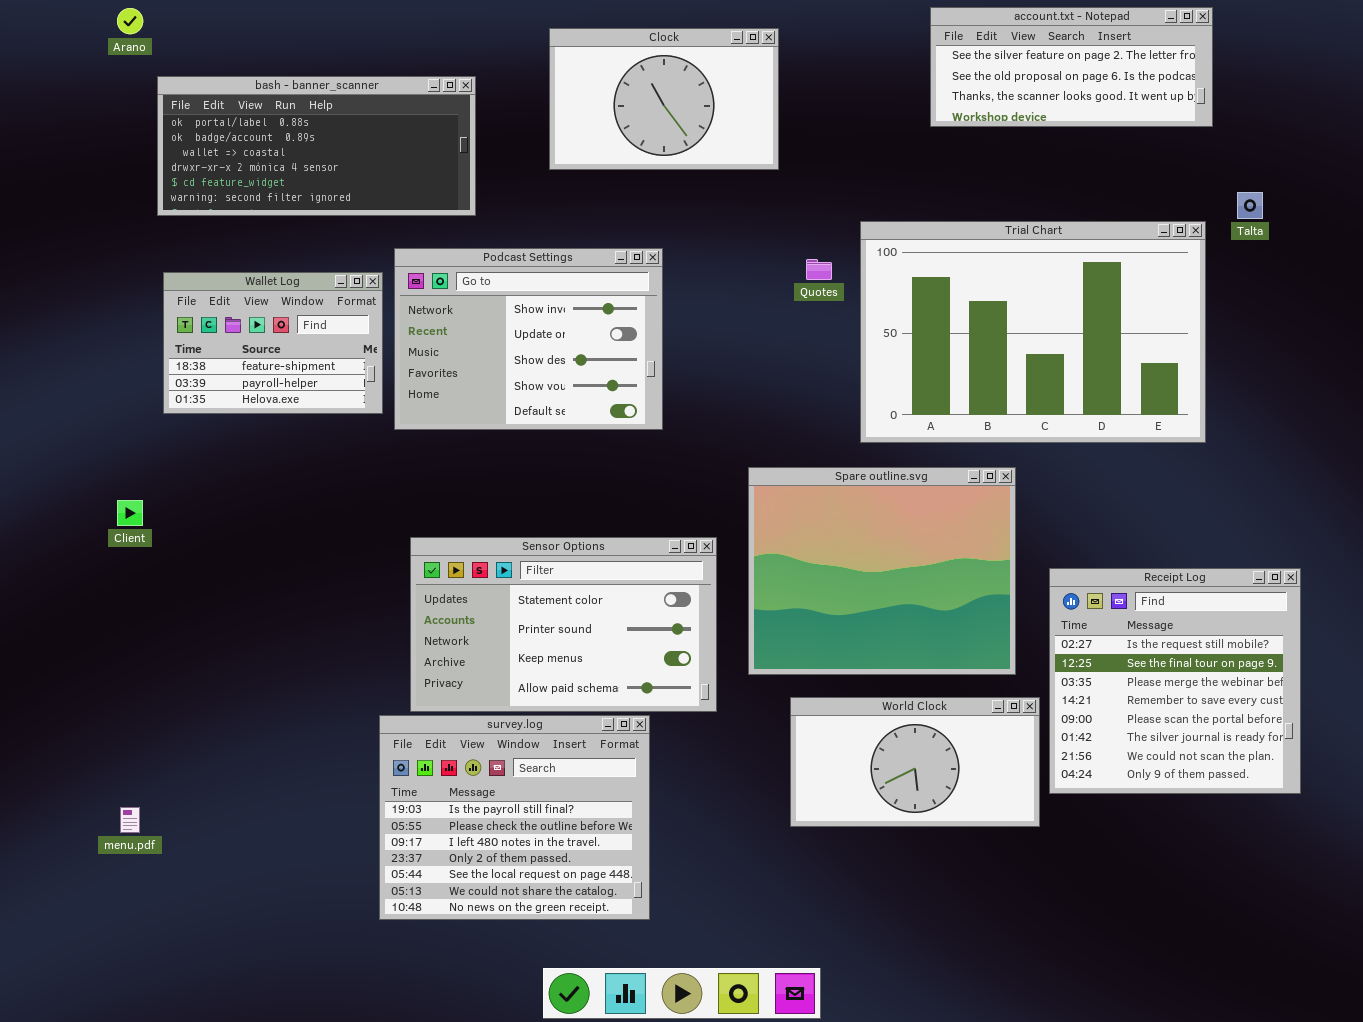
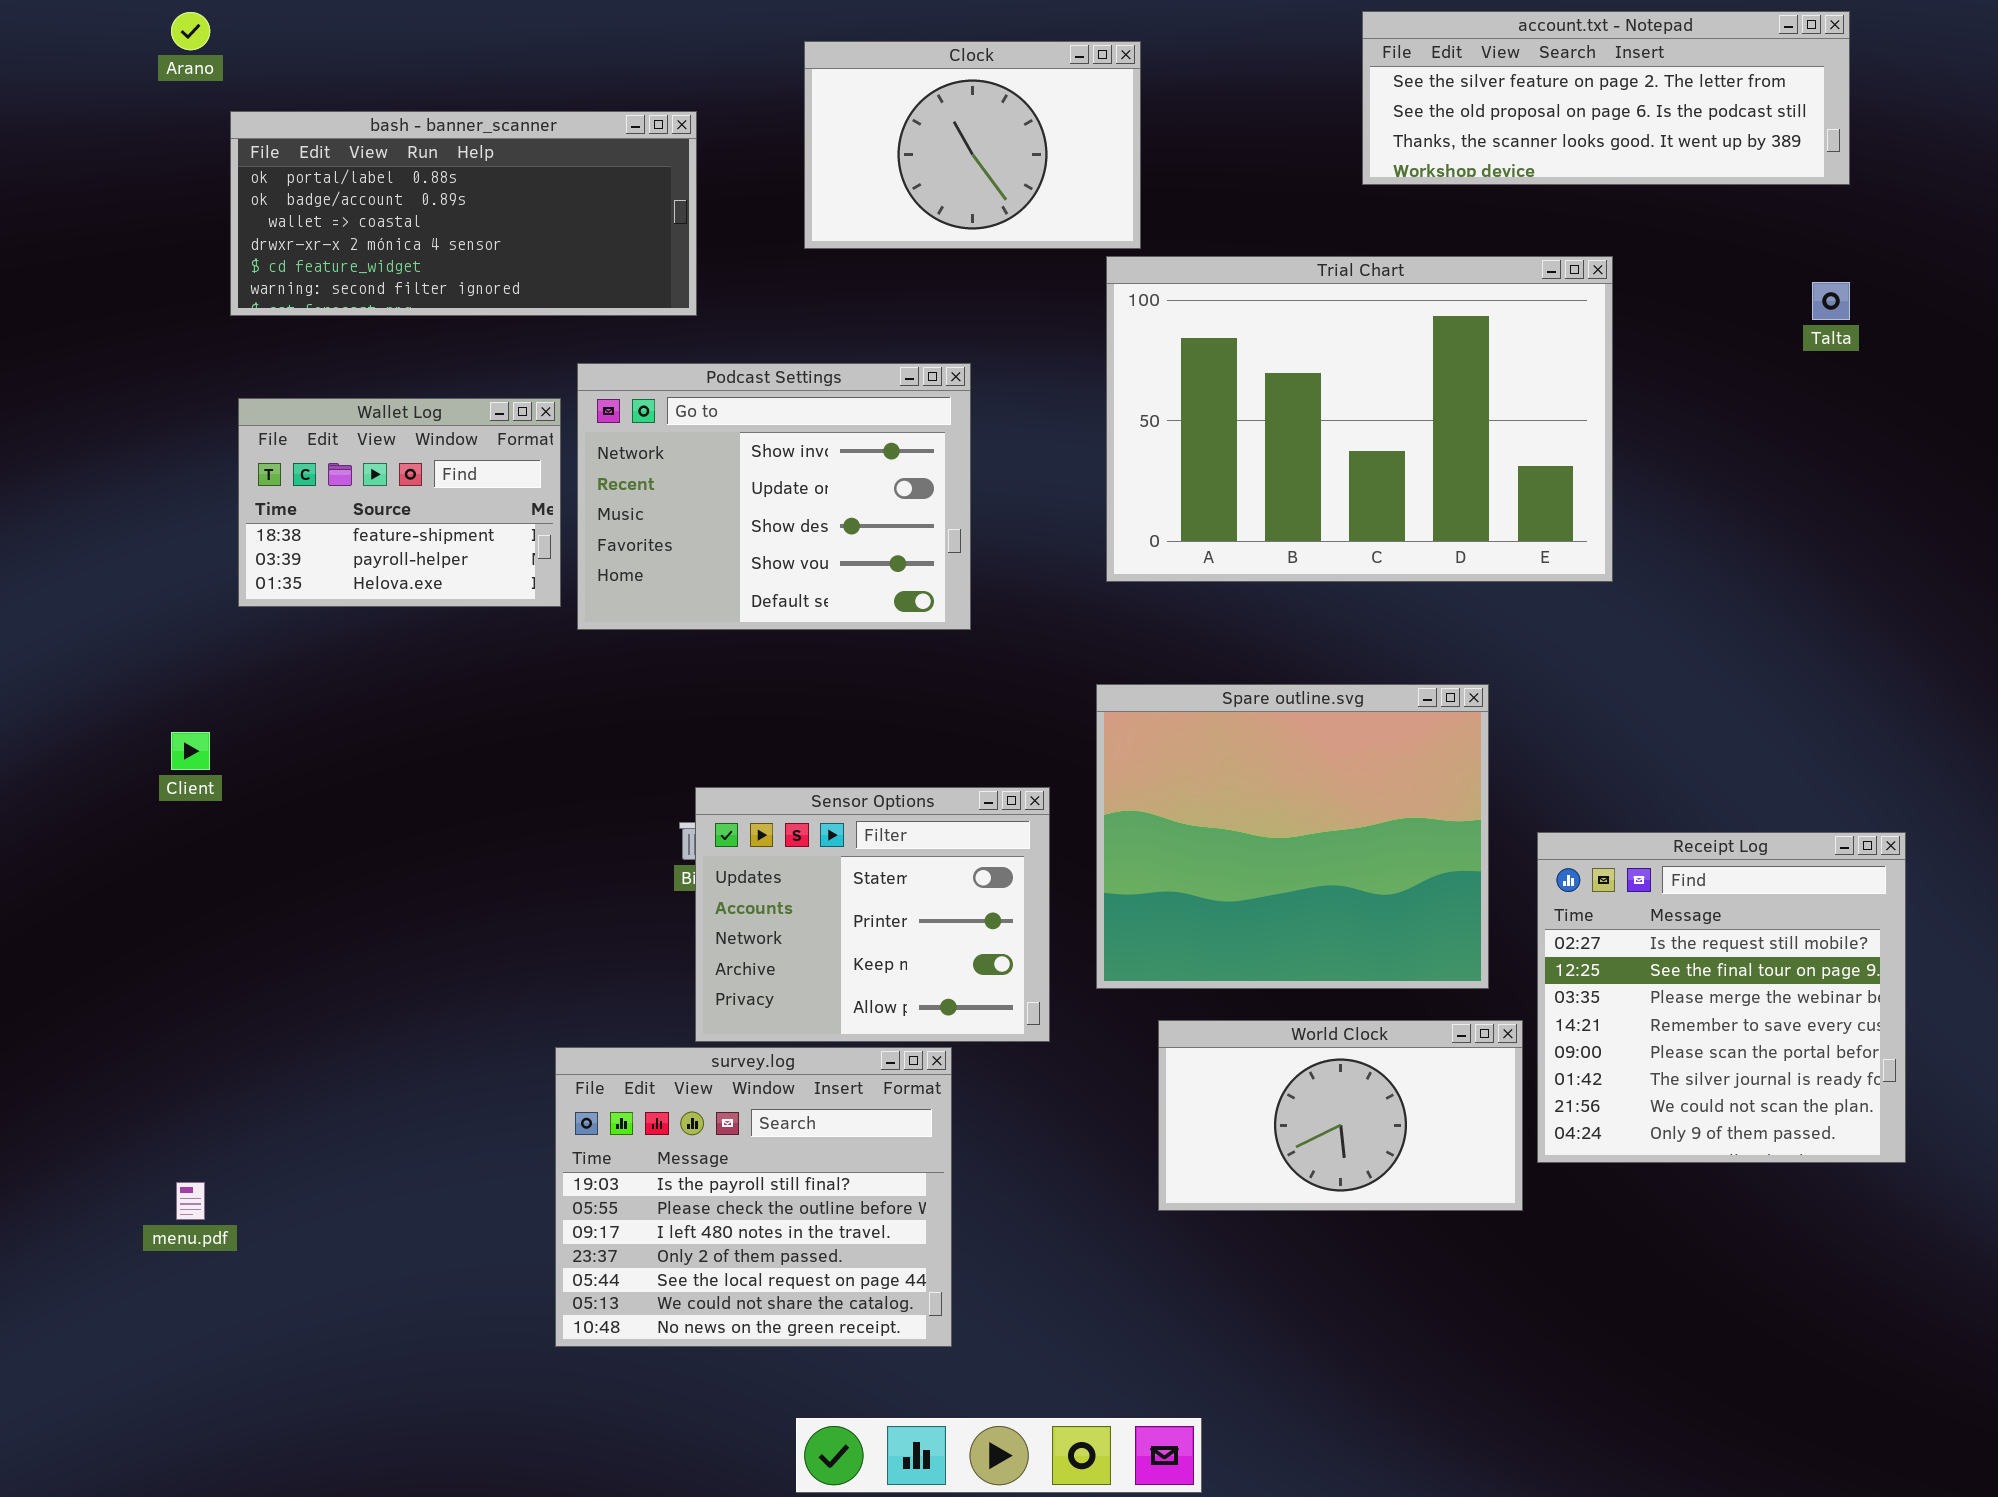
account.txt - Notepad: [930,7,1213,127] -> [1362,11,1850,185], resized
Trial Chart: [860,221,1206,443] -> [1106,256,1613,582], moved
Sensor Options: [410,537,717,712] -> [695,787,1050,1042], resized

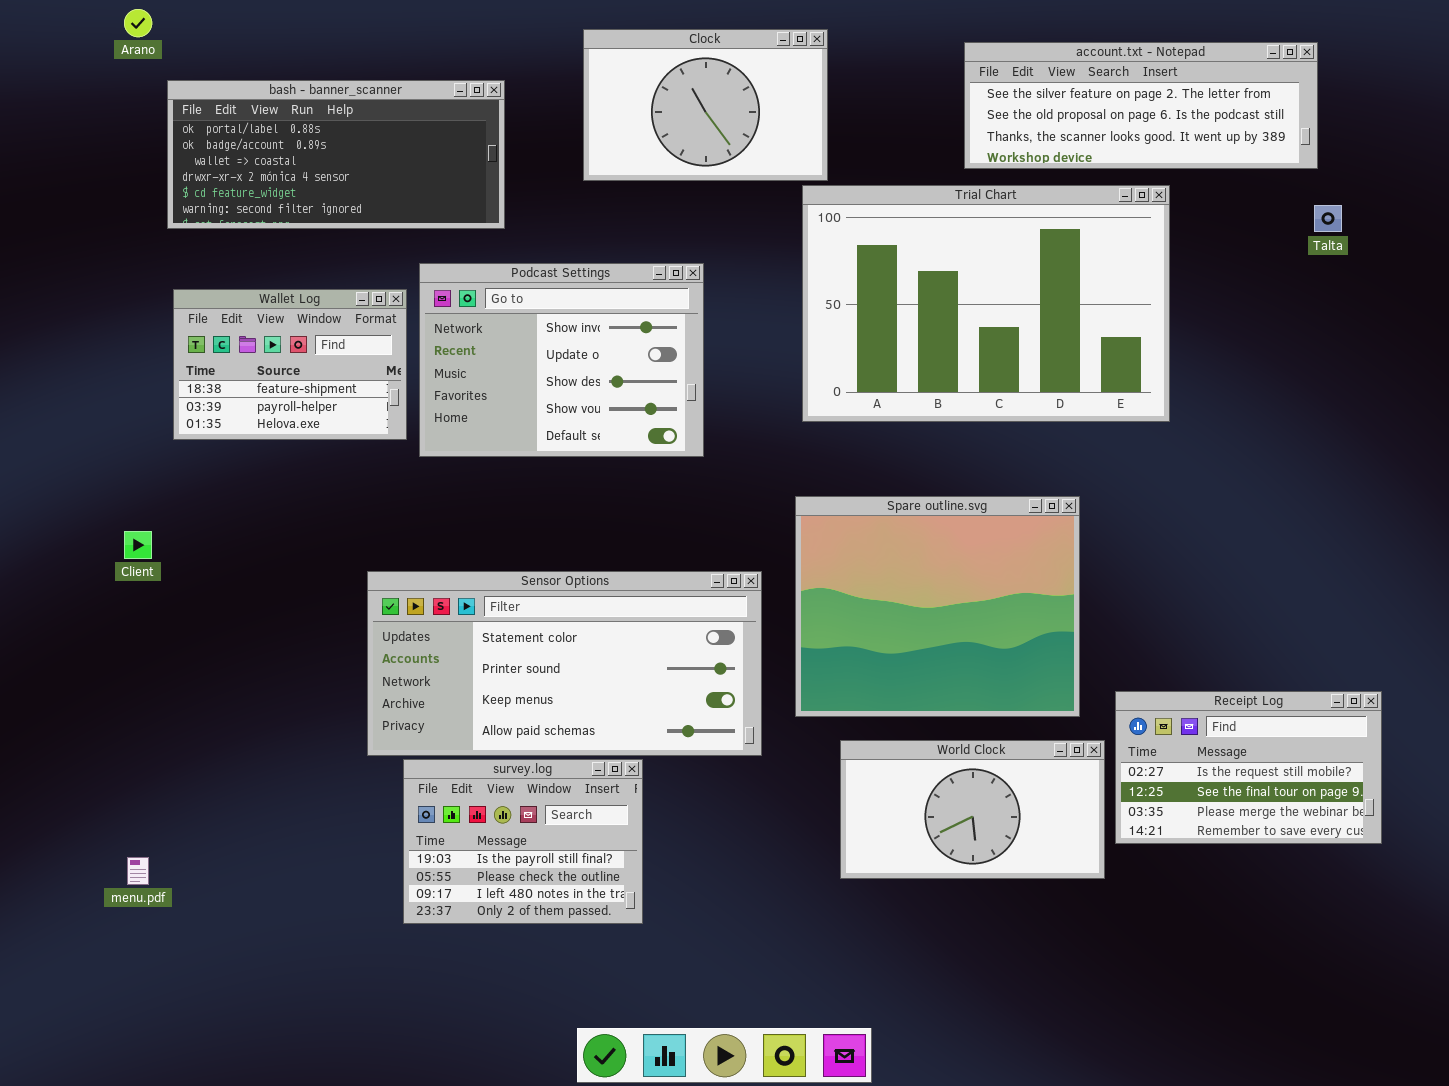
account.txt - Notepad: [1362,11,1850,185] -> [964,42,1318,169], moved
Sensor Options: [695,787,1050,1042] -> [367,571,762,756], resized
Receipt Log: [1537,832,1906,1163] -> [1115,691,1382,844], resized
survey.log: [555,1047,952,1347] -> [403,759,643,924], resized

